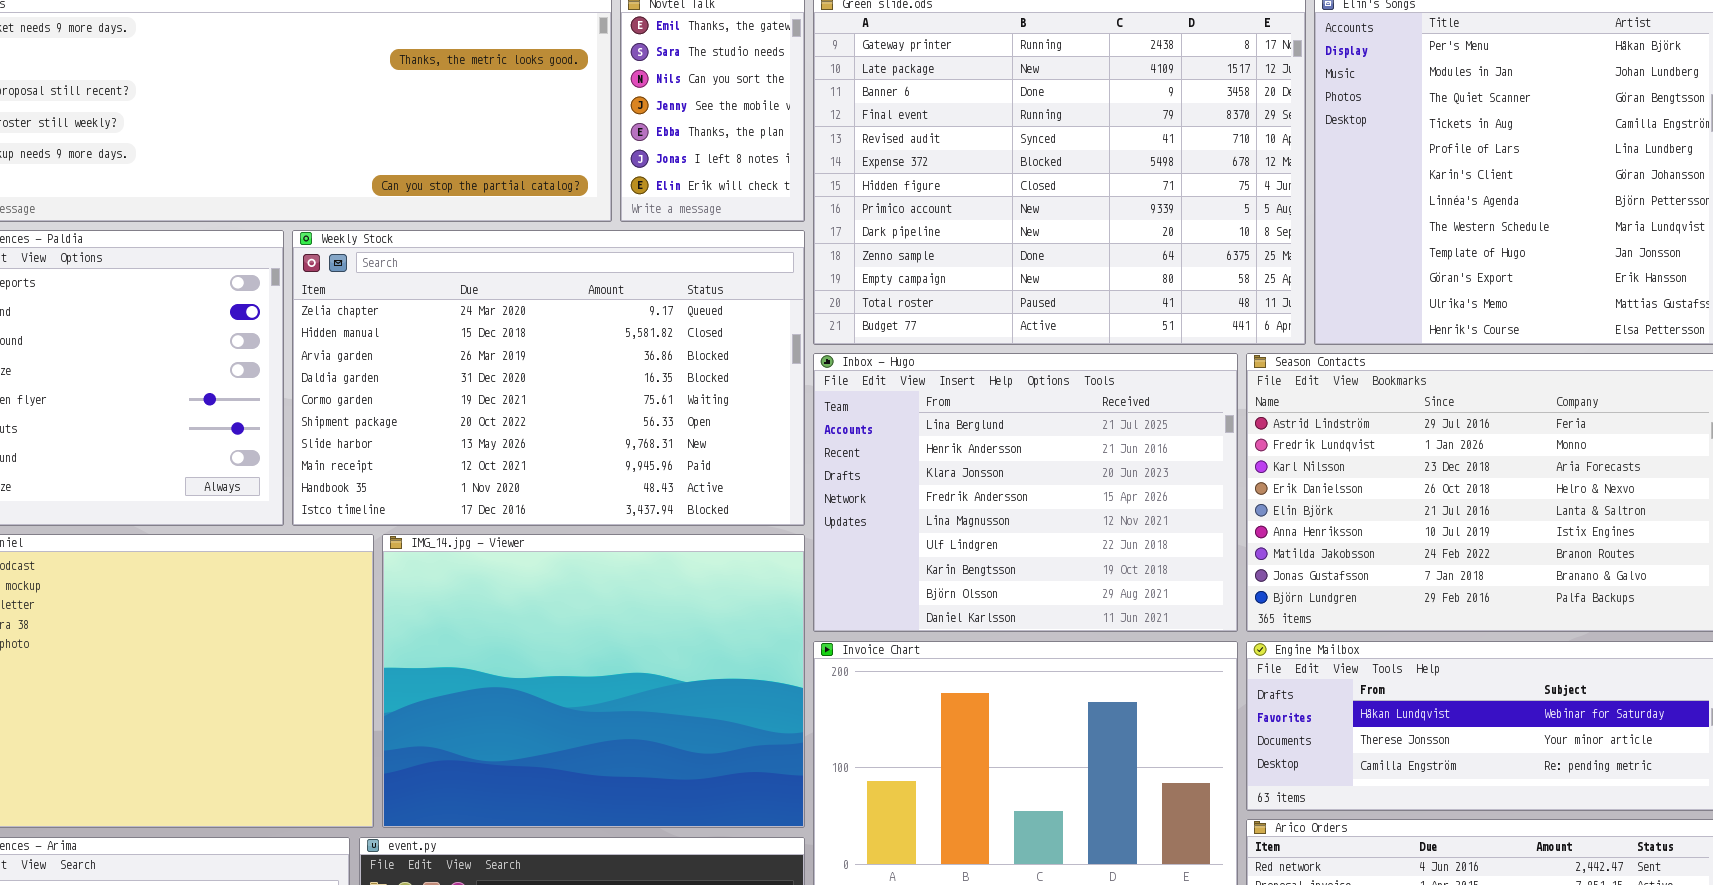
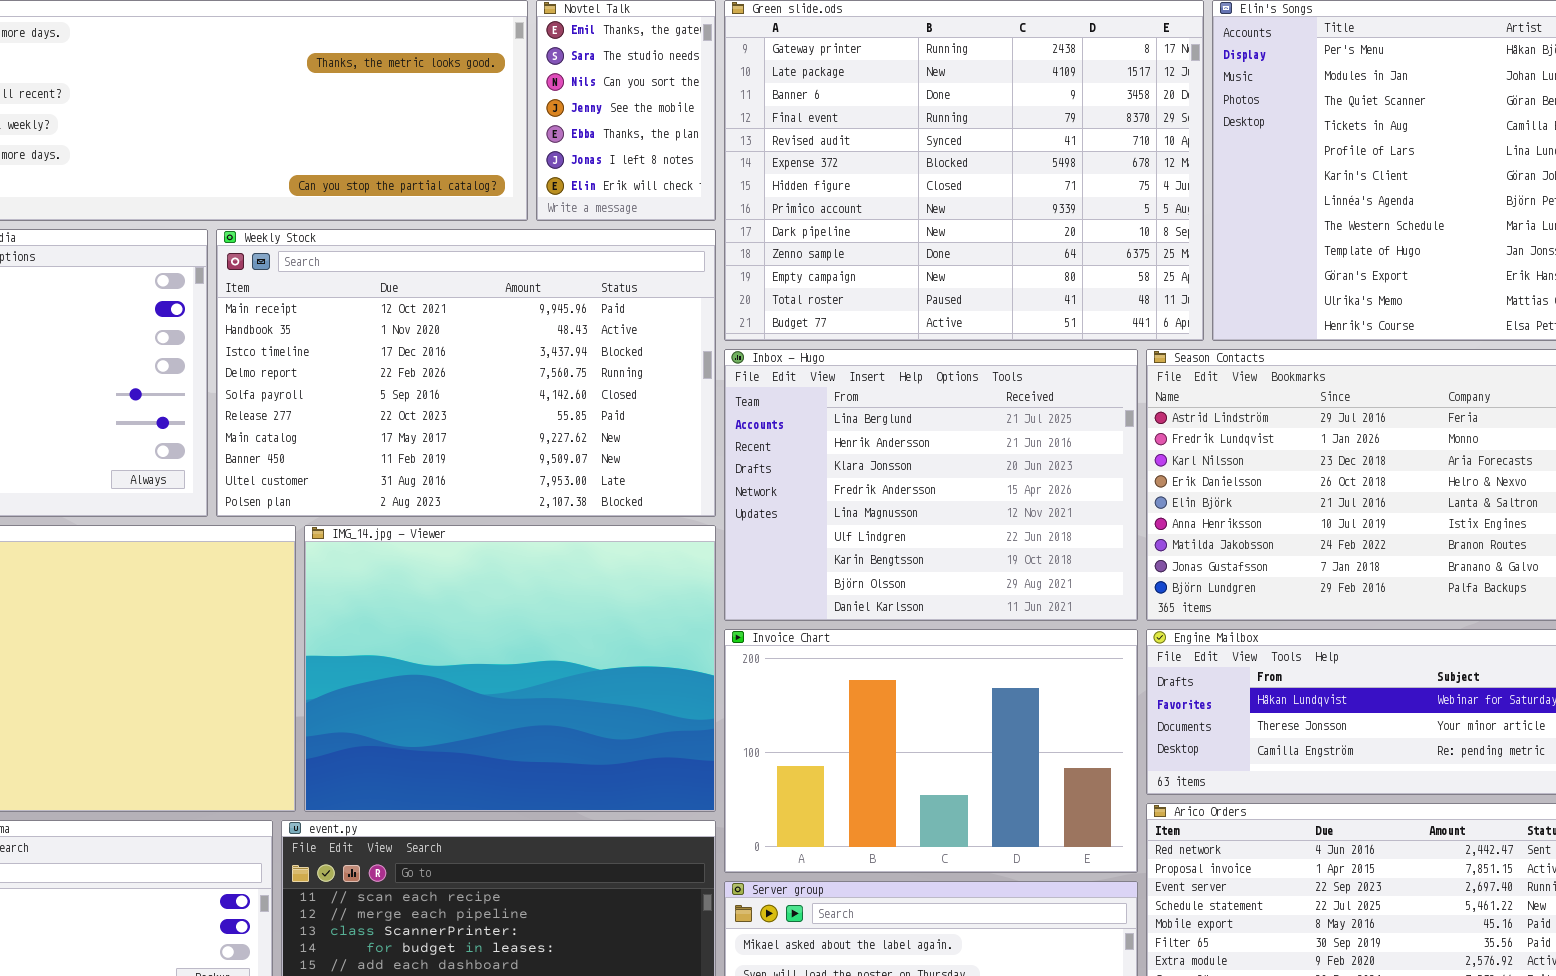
Weekly Stock: [292,230,805,526] -> [216,229,716,517], scrolled down 7 rows

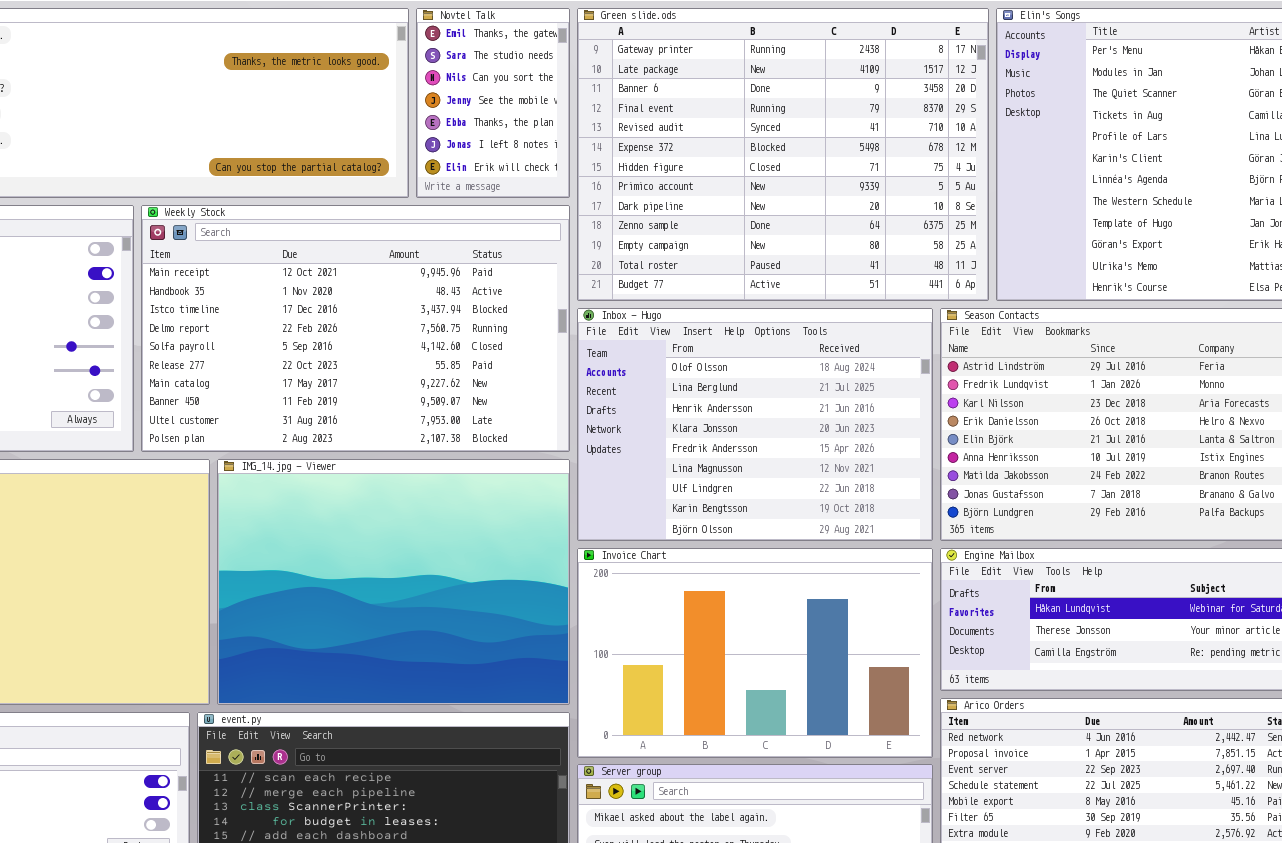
Inbox - Hugo: [724,349,1138,621] -> [577,308,933,541], scrolled up 1 row

